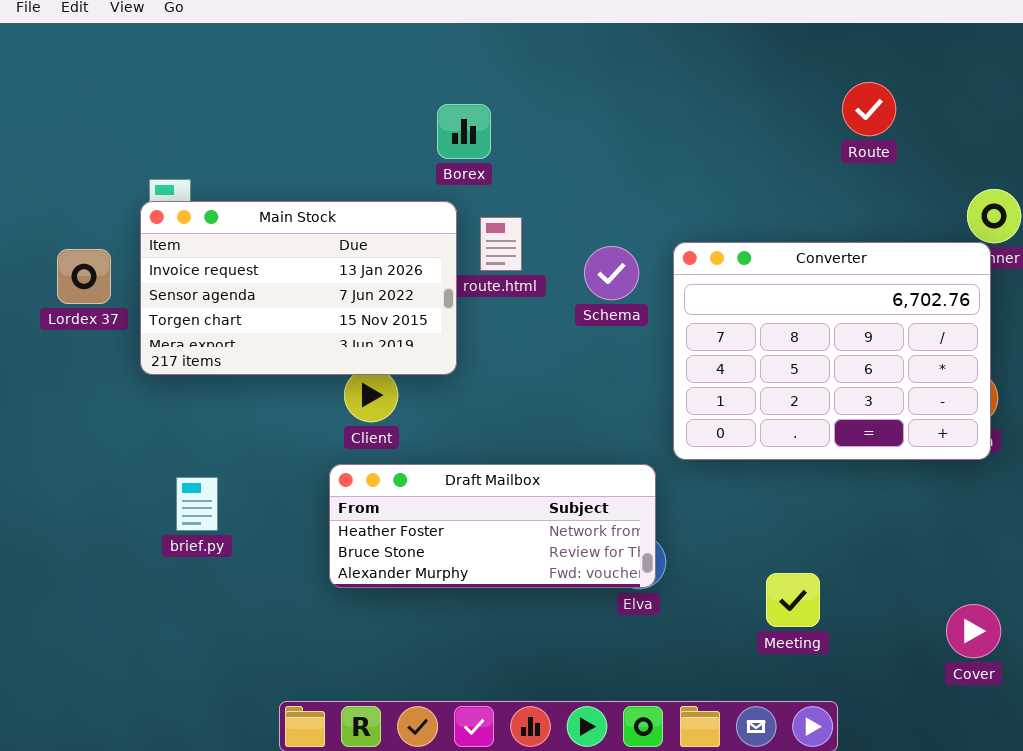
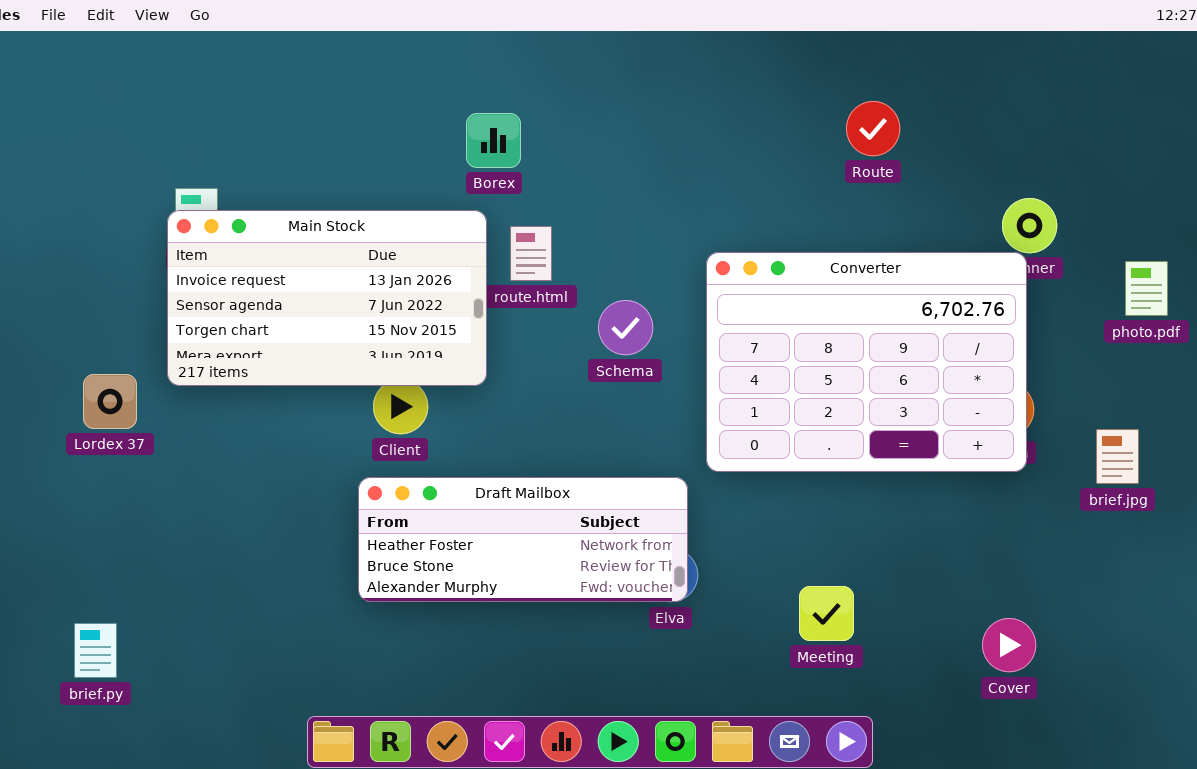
Route: [842,82,896,136] -> [846,101,900,156], moved
Schema: [584,246,639,300] -> [598,300,653,355], moved
Lordex 37: [57,249,111,304] -> [83,374,137,429], moved
brief.py: [176,477,218,531] -> [74,623,117,678], moved

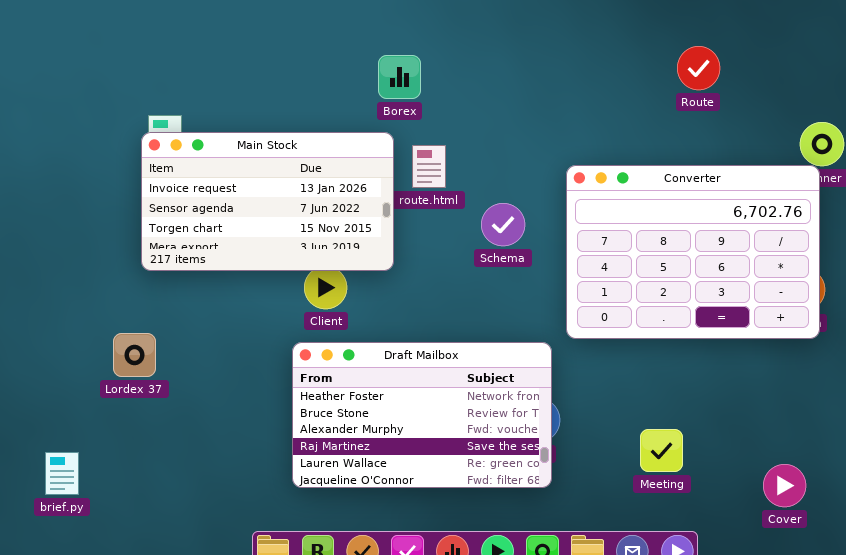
Lordex 37: [83,374,137,429] -> [113,333,156,377], moved
Draft Mailbox: [358,477,688,602] -> [292,342,552,488], resized
Cover: [982,618,1036,672] -> [763,464,806,507], moved
brief.py: [74,623,117,678] -> [45,452,79,495], moved

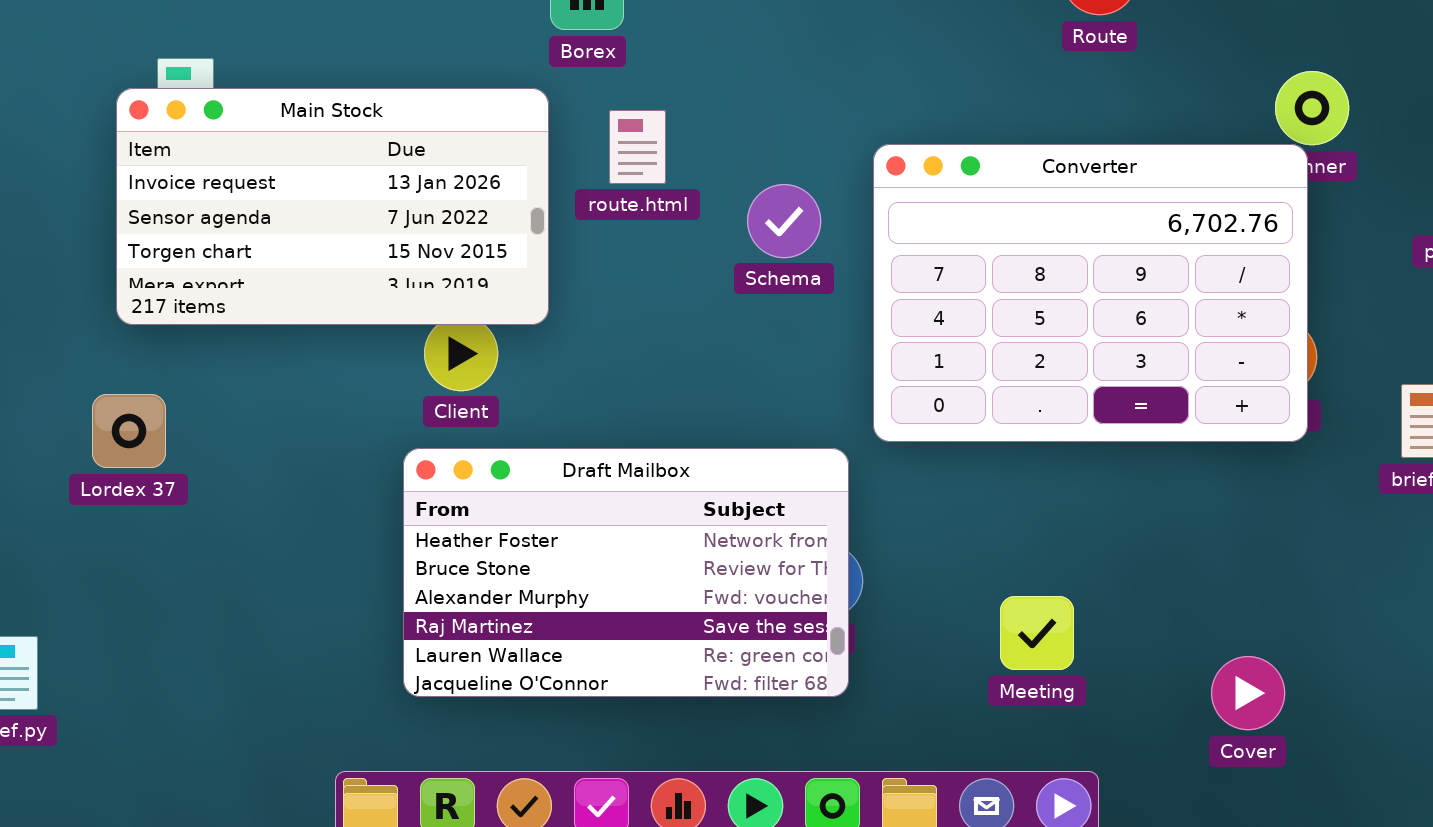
Main Stock: [141,132,394,271] -> [116,88,549,325], moved
Schema: [481,203,525,246] -> [747,184,821,258], moved
Lordex 37: [113,333,156,377] -> [92,394,166,468], moved

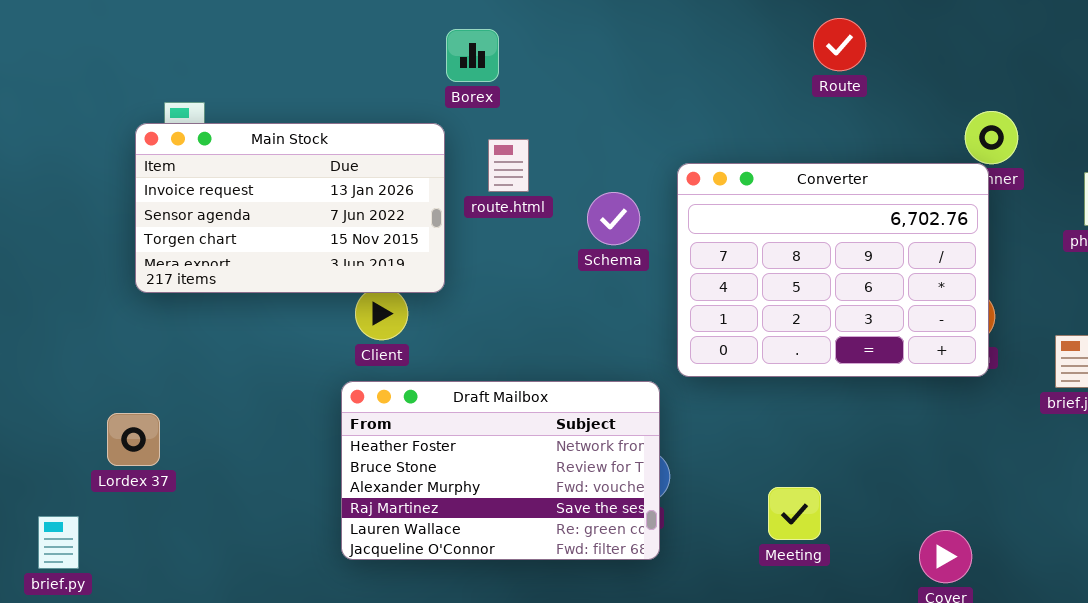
Lordex 37: [92,394,166,468] -> [107,413,160,466], moved

